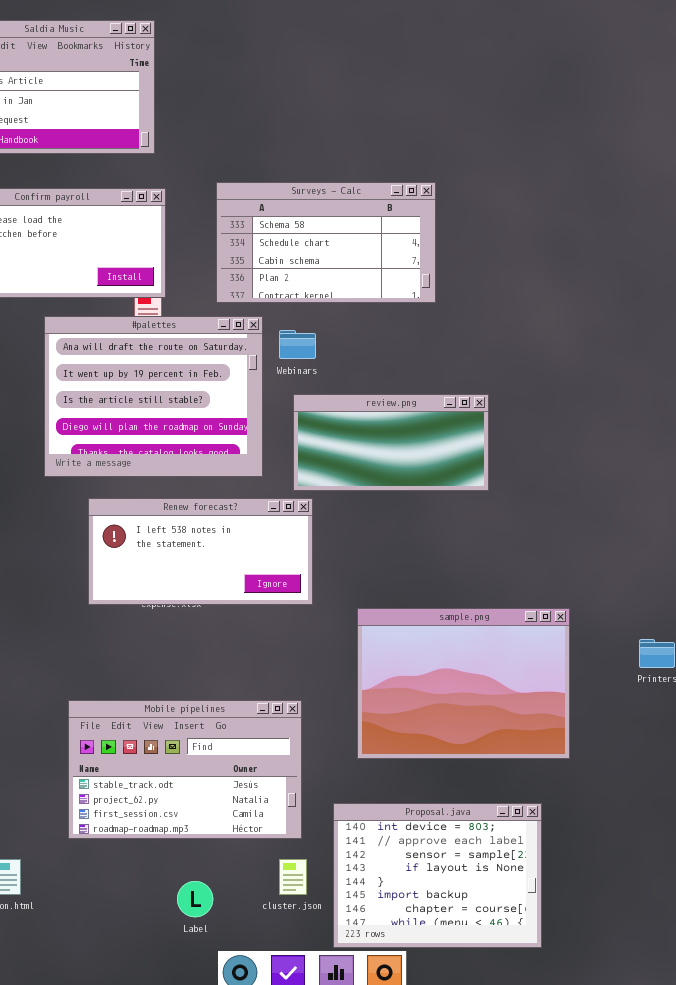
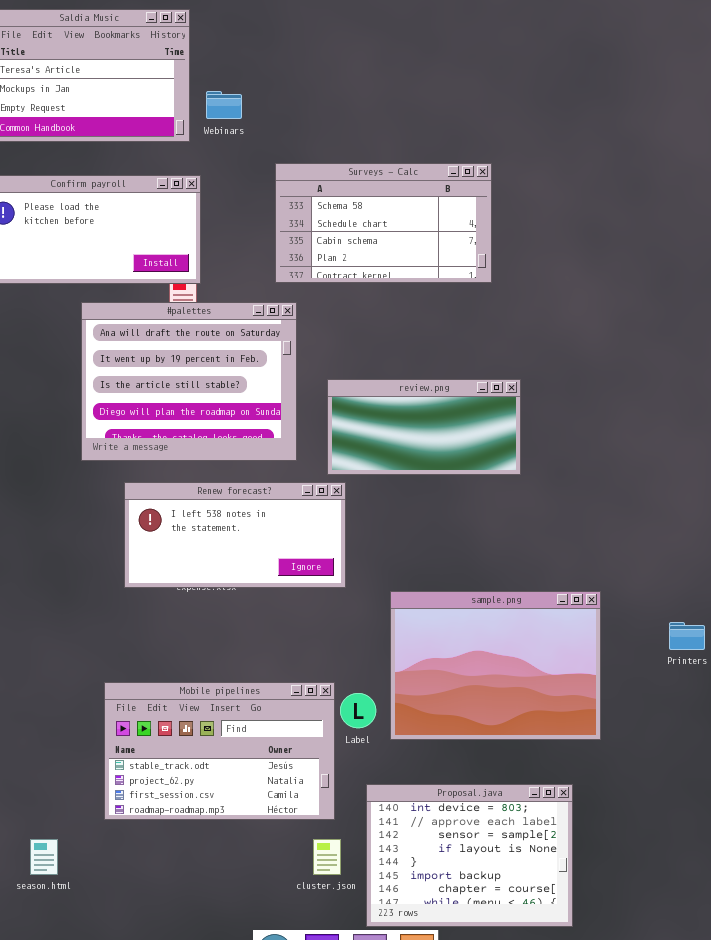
Surveys - Calc: [216,182,436,303] -> [275,163,492,283], moved
Webinars: [279,330,316,359] -> [206,91,242,119], moved
Label: [177,881,213,917] -> [340,693,376,728], moved

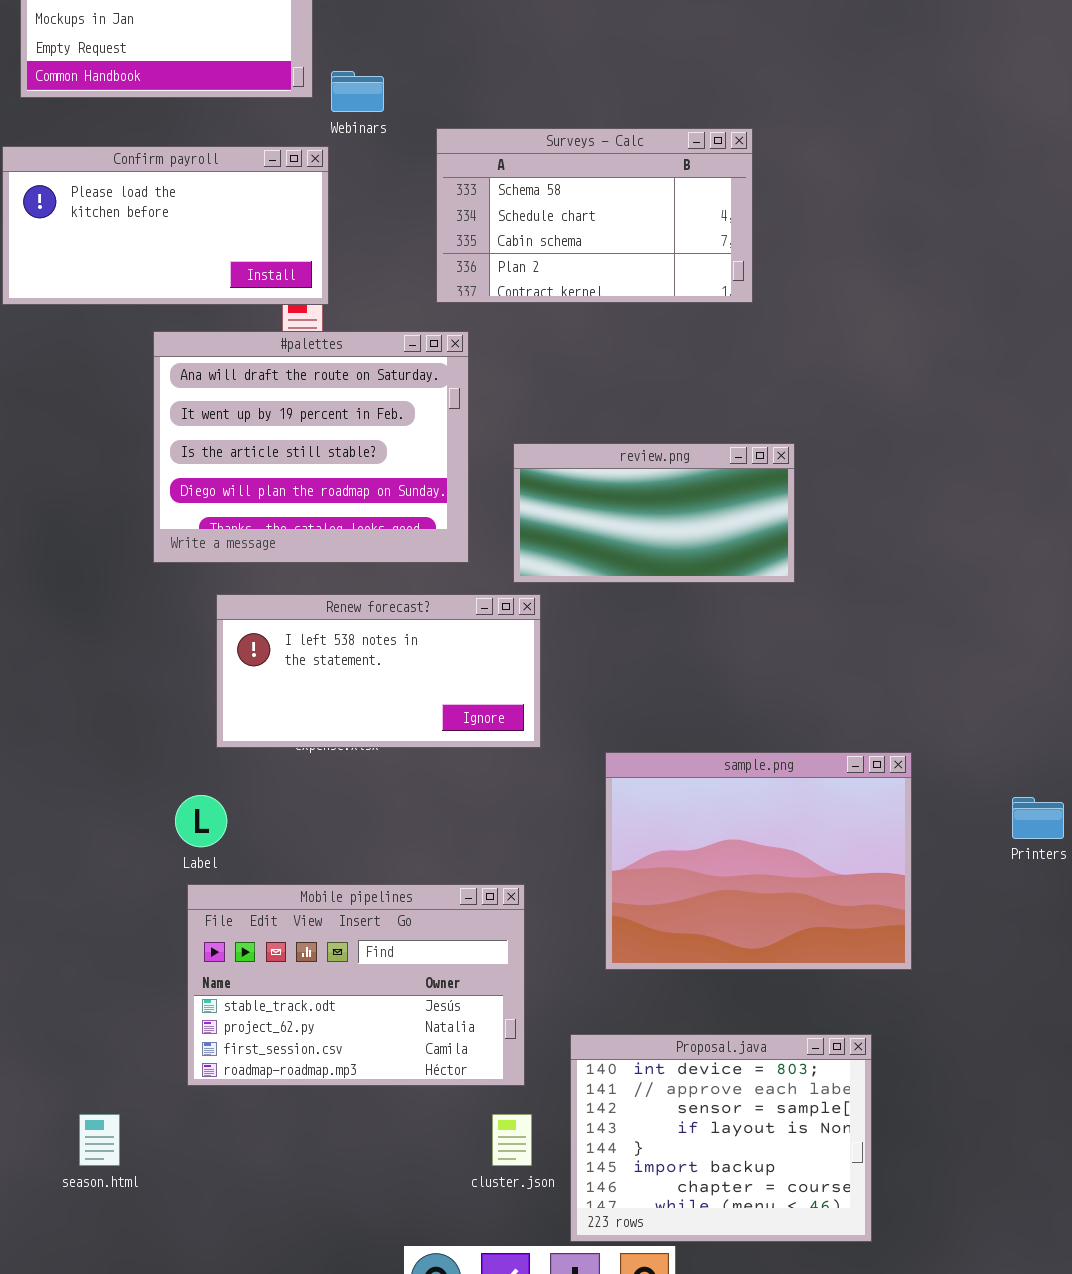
Webinars: [206,91,242,119] -> [331,71,384,112], moved
Label: [340,693,376,728] -> [175,795,227,847], moved

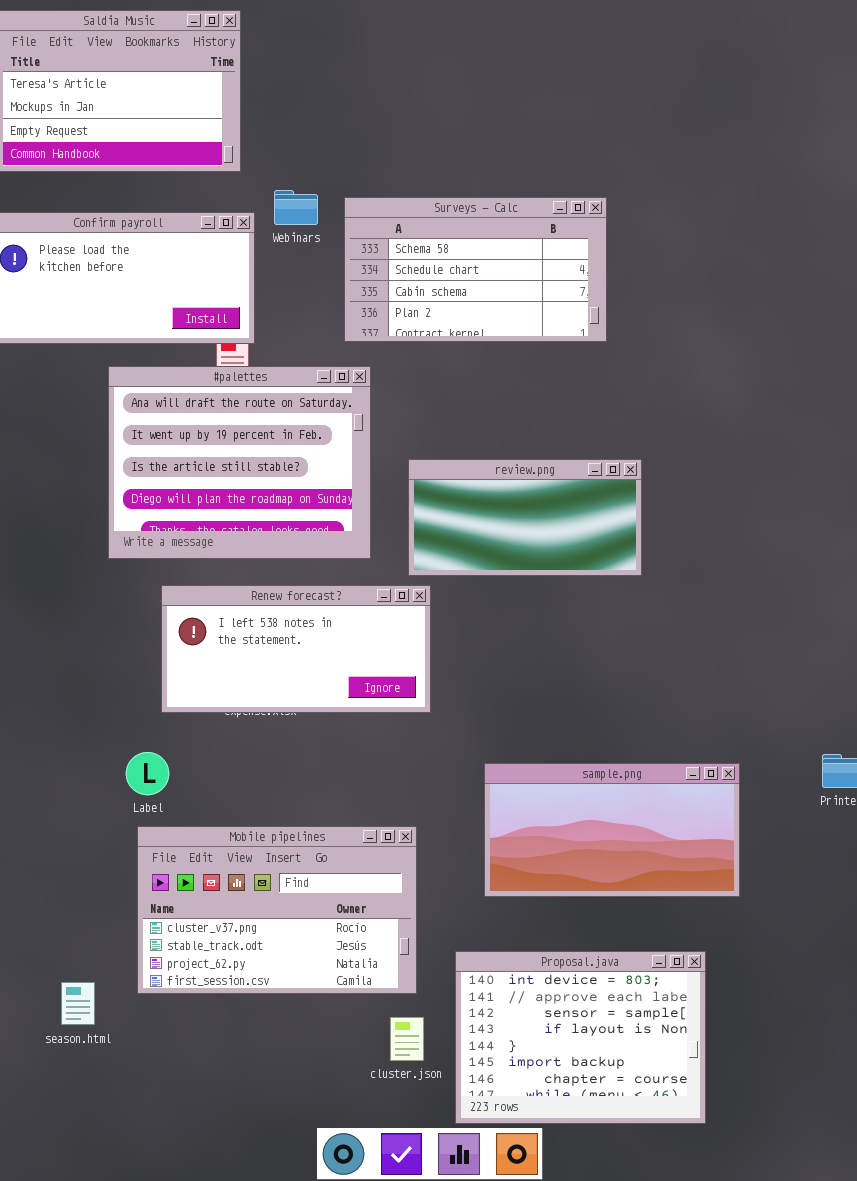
Webinars: [331,71,384,112] -> [274,190,318,225], moved
sample.png: [605,752,912,970] -> [484,763,740,897], resized
Mobile pipelines: [187,884,525,1086] -> [137,826,417,994], scrolled up 1 row
season.html: [79,1114,120,1166] -> [61,982,95,1025], moved

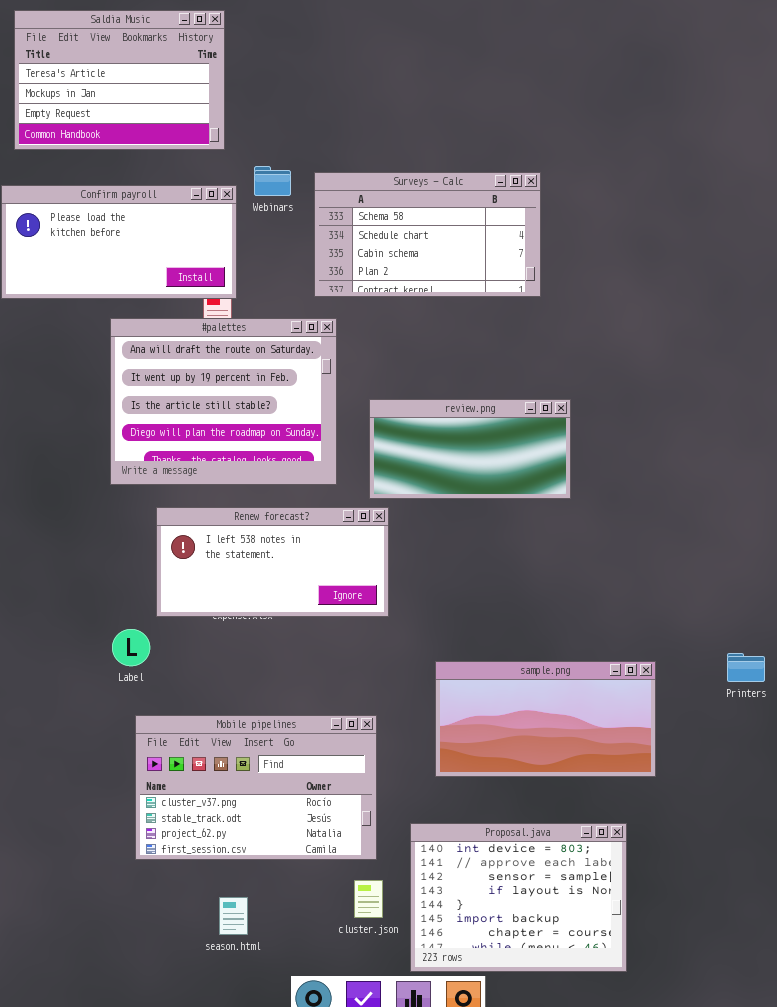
Label: [126,752,169,795] -> [112,629,150,666], moved
season.html: [61,982,95,1025] -> [219,897,248,935], moved

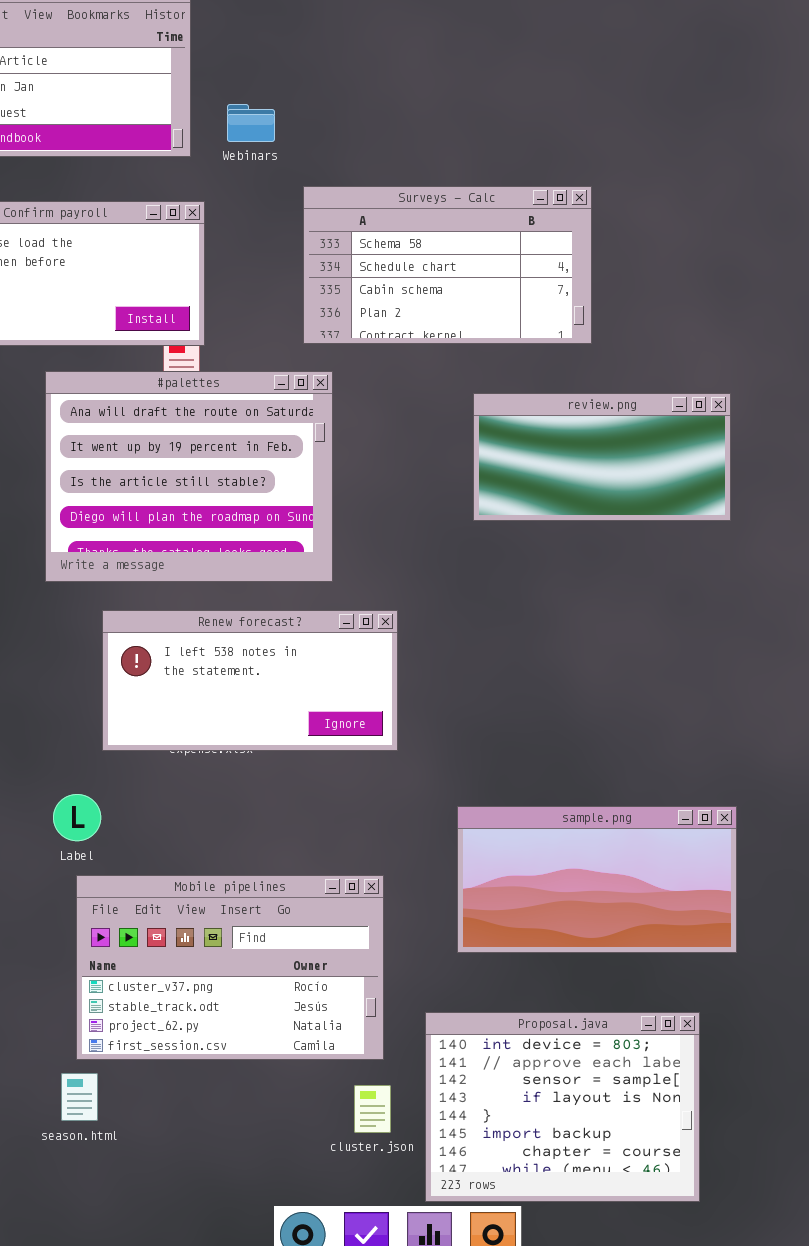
Webinars: [254,166,291,196] -> [227,104,275,142], moved
review.png: [369,399,571,499] -> [473,393,731,521], moved
Label: [112,629,150,666] -> [53,794,101,841], moved
season.html: [219,897,248,935] -> [61,1073,98,1121], moved

